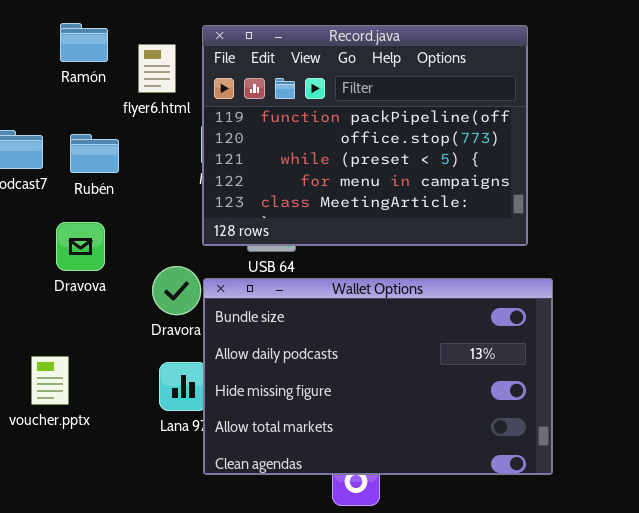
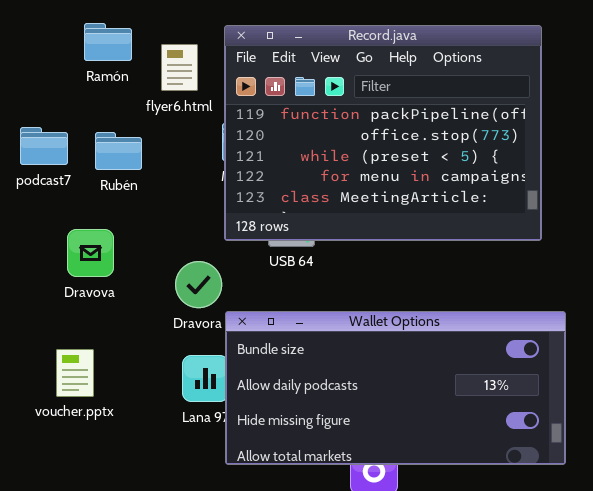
Dravova: [56,222,105,271] -> [67,229,114,277], moved
Wallet Options: [203,278,553,475] -> [225,311,566,465], resized

